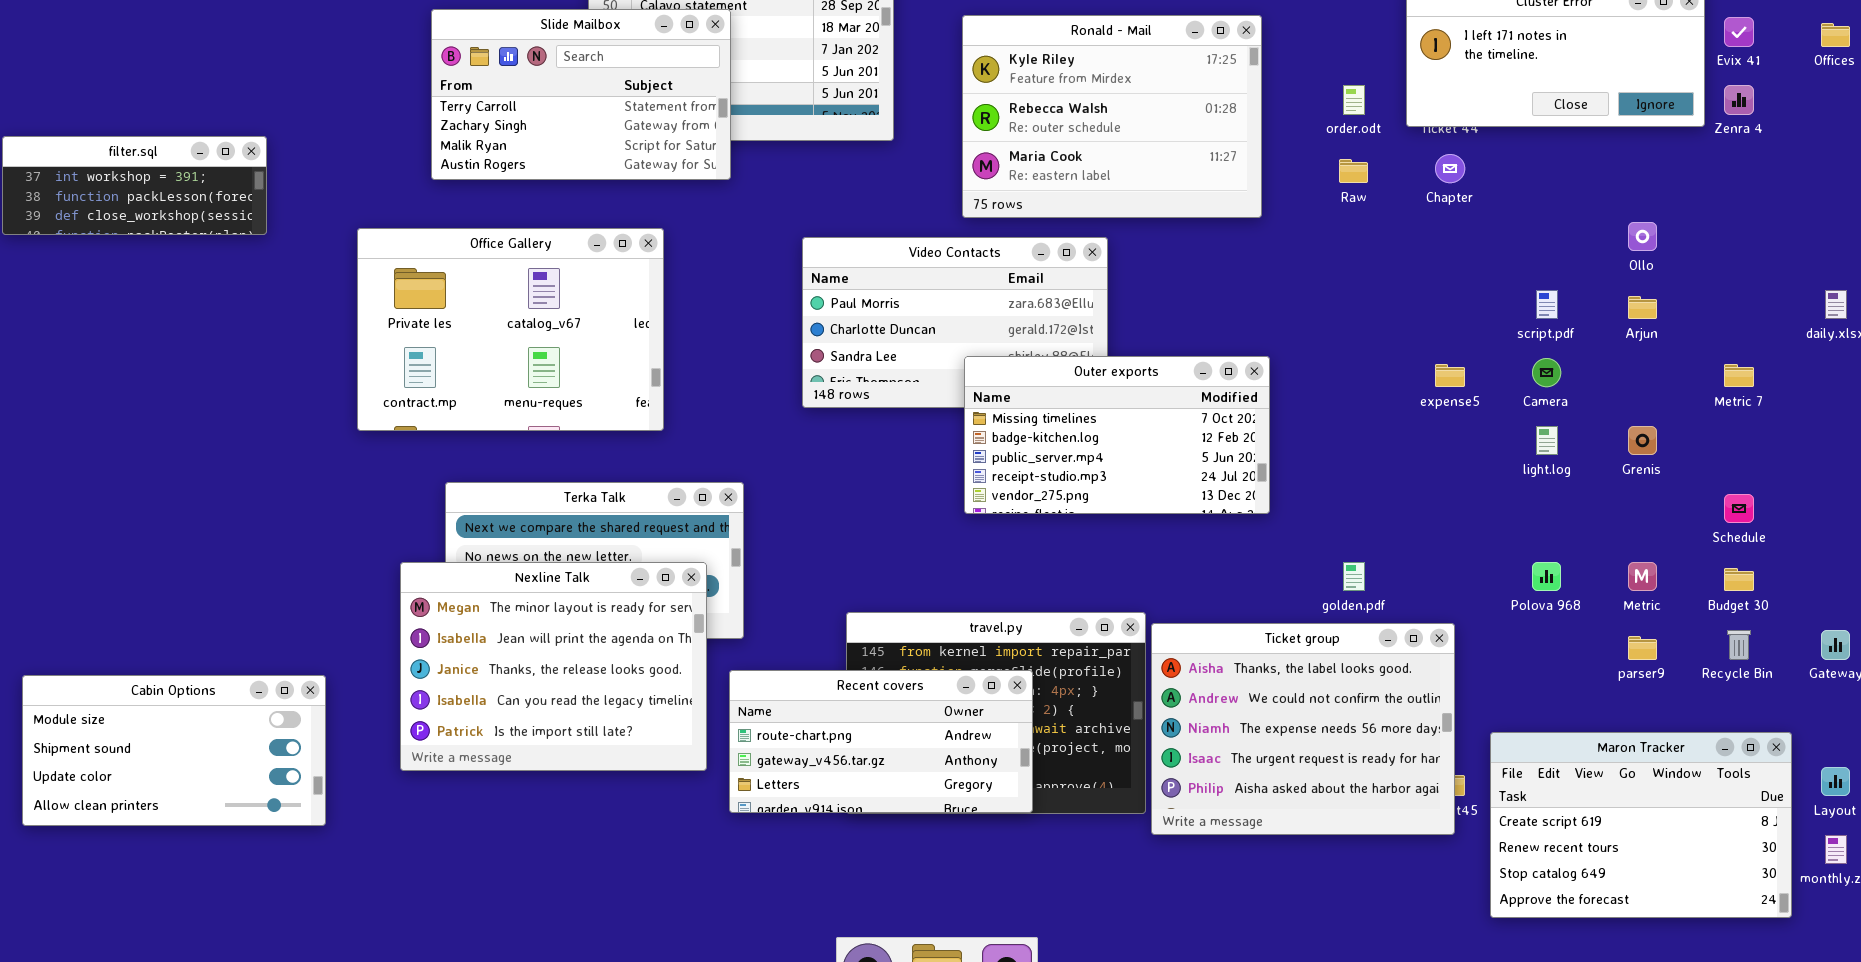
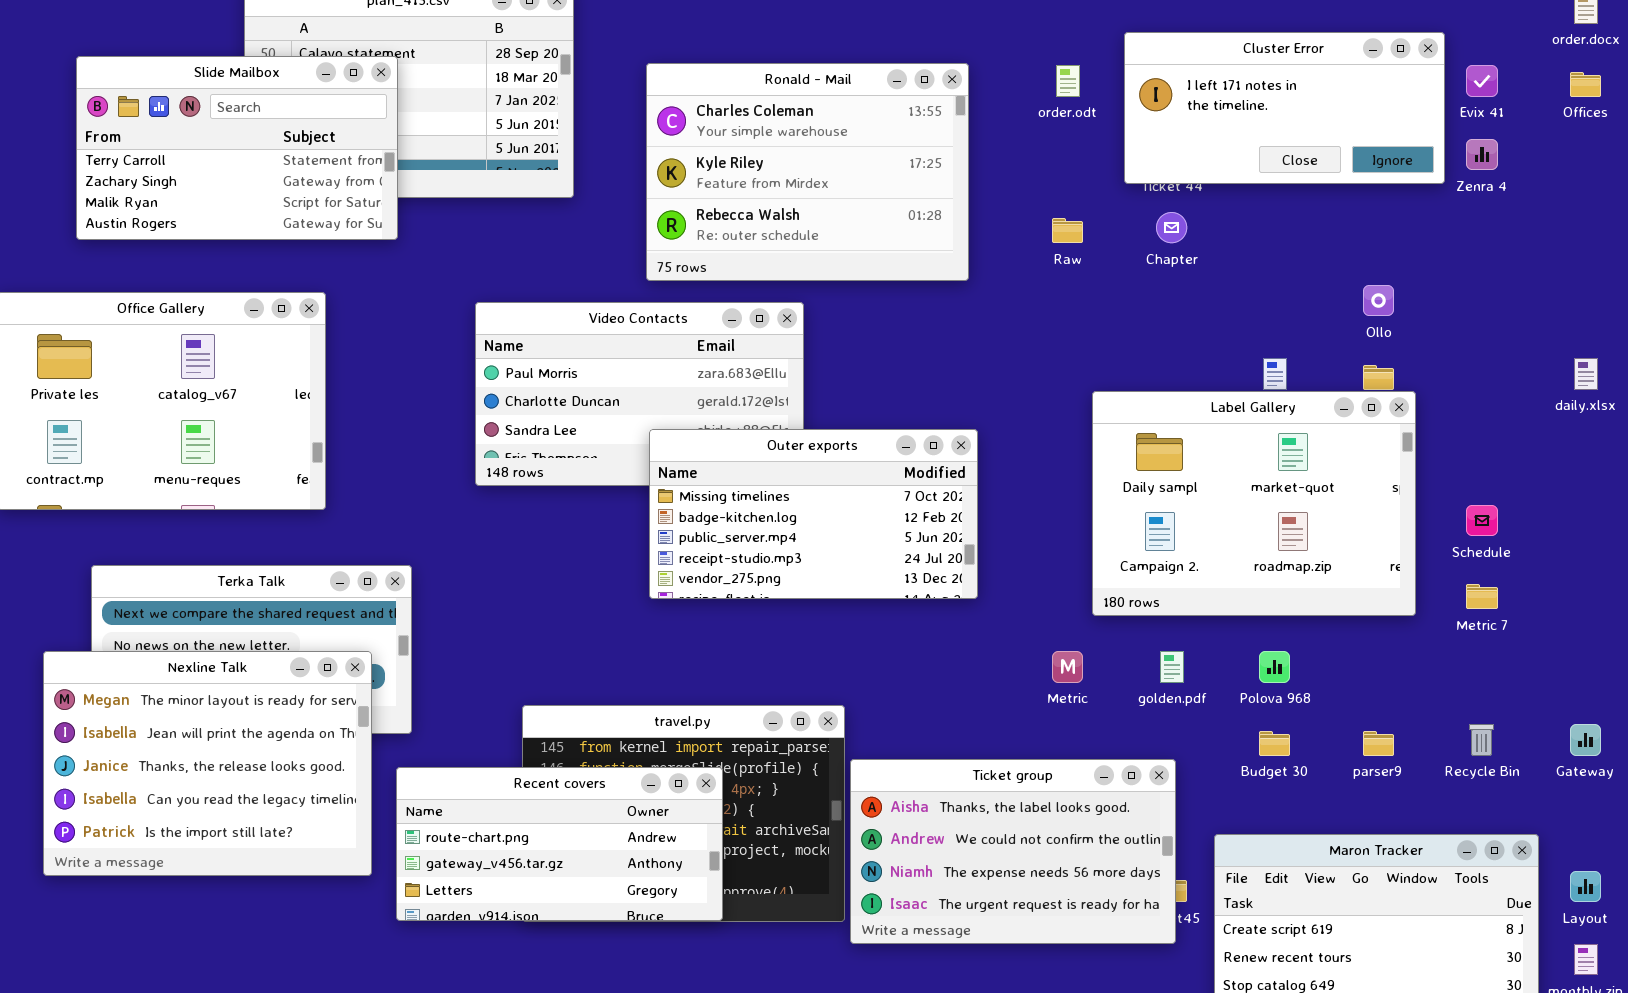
Ronald - Mail: [962,15,1262,218] -> [646,63,969,281], scrolled up 1 row
order.odt: [1343,85,1365,115] -> [1056,65,1080,97], moved
Label Gallery: none -> [1092,391,1416,616], opened
Metric 7: [1724,364,1754,387] -> [1466,584,1498,609], moved
Schedule: [1724,494,1754,523] -> [1466,505,1498,536], moved
golden.pdf: [1343,562,1365,591] -> [1160,651,1184,683], moved
Metric: [1628,562,1657,591] -> [1052,651,1083,683], moved
Budget 30: [1724,568,1754,591] -> [1259,731,1290,756], moved
Ticket group: [1151,623,1455,835] -> [850,759,1176,944], resized

